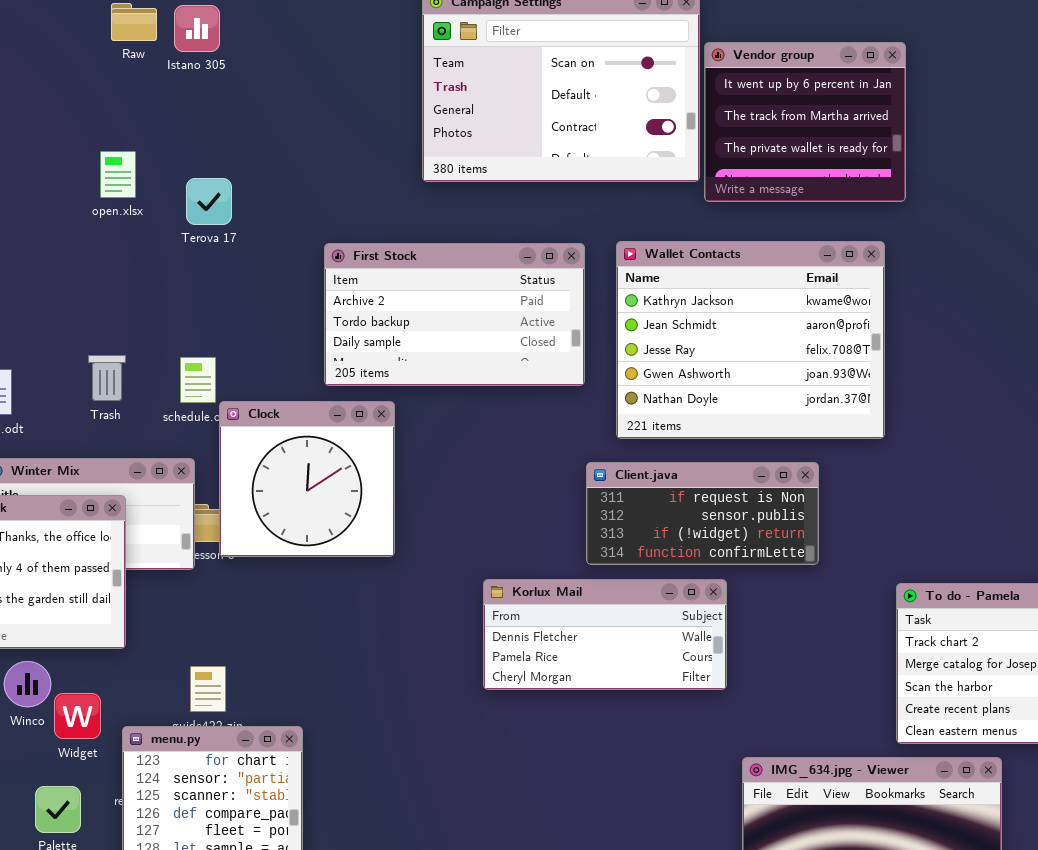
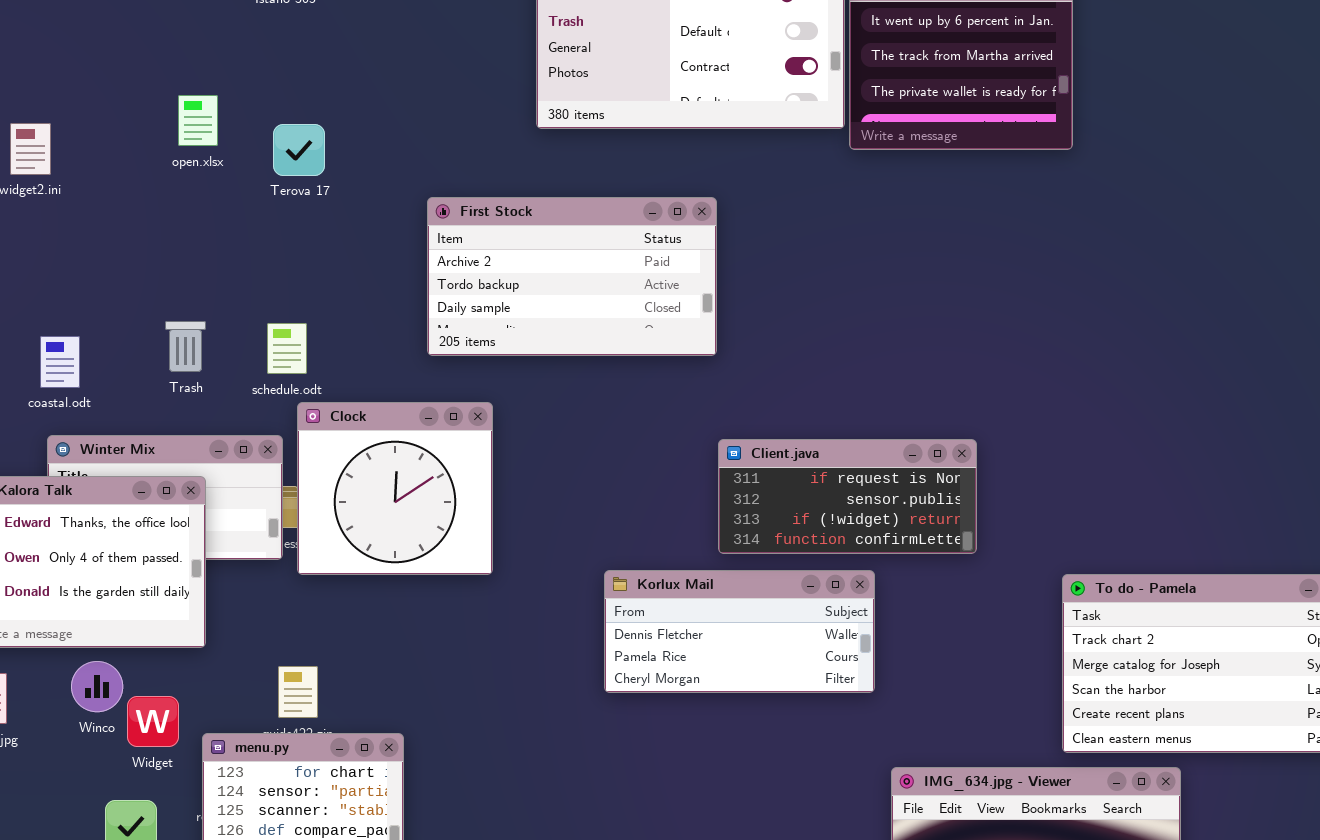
Wallet Contacts: [616,241,885,439] -> none, closed
Clock: [219,401,395,557] -> [297,402,493,575], moved

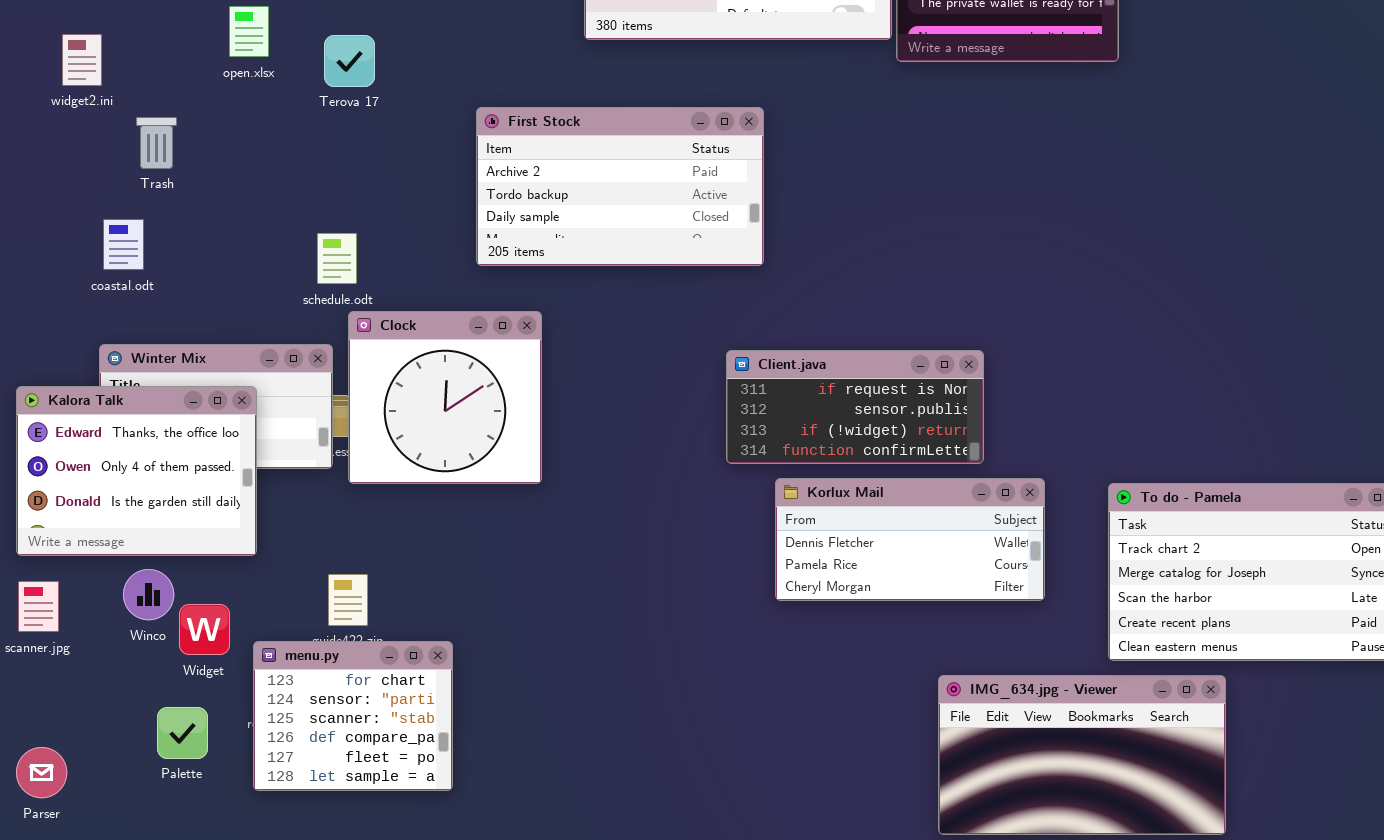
Trash: [165,321,206,372] -> [136,117,177,169], moved
coastal.odt: [40,336,80,388] -> [103,219,144,270], moved
Client.java: [718,439,977,554] -> [726,350,984,464], moved
Korlux Mail: [604,570,875,693] -> [775,478,1045,601], moved

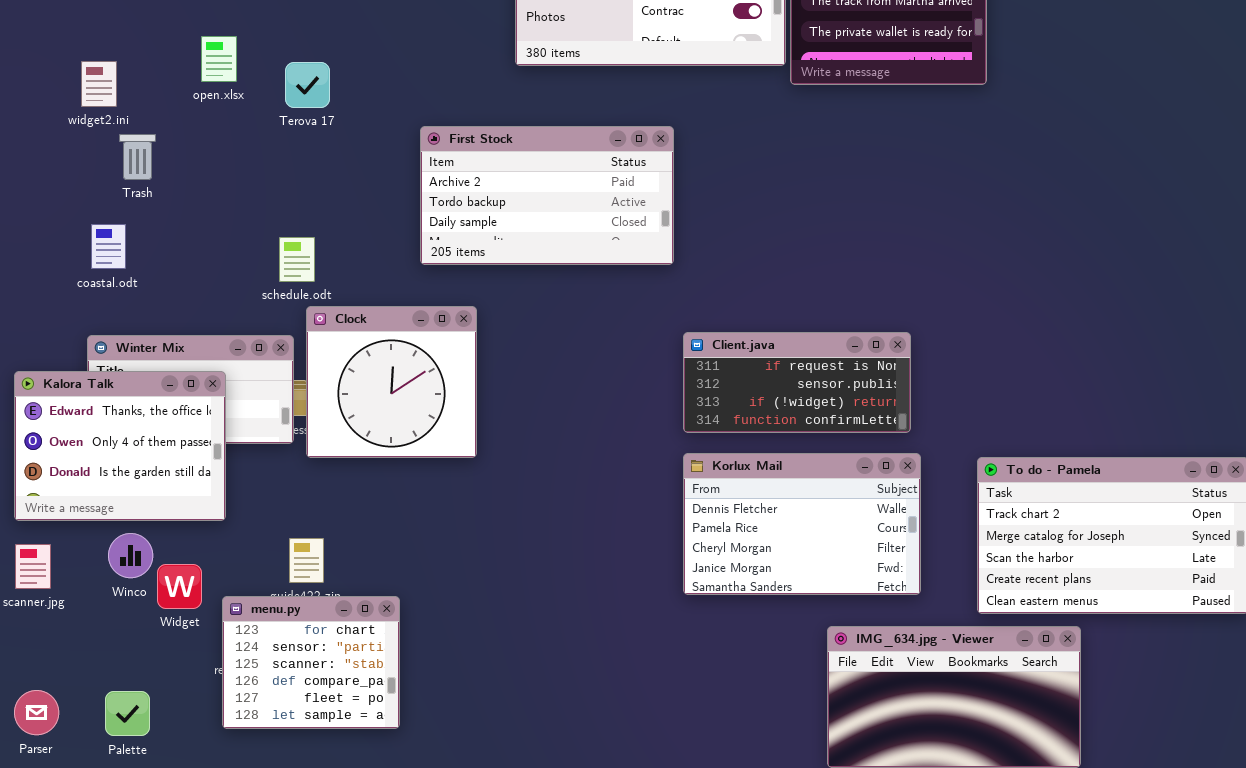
widget2.ini: [62,34,102,86] -> [81,61,117,107], moved
Client.java: [726,350,984,464] -> [683,332,911,433], moved
Korlux Mail: [775,478,1045,601] -> [683,453,921,595], resized
Palette: [157,707,208,759] -> [105,691,150,736], moved

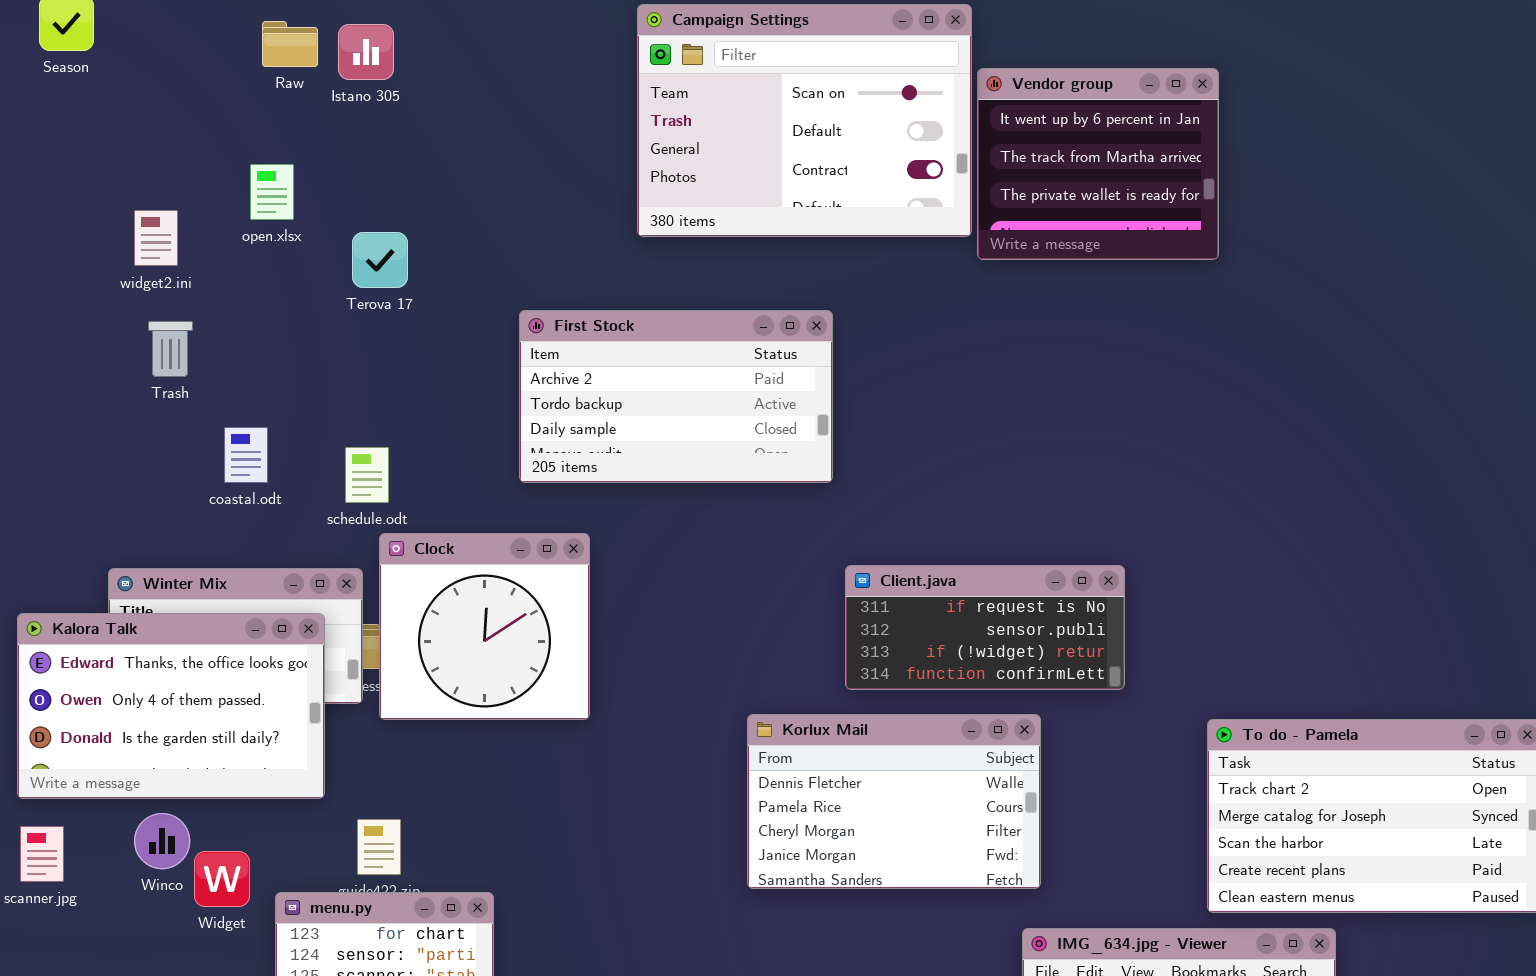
open.xlsx: [201,36,237,82] -> [250,164,294,220], moved
widget2.ini: [81,61,117,107] -> [134,210,178,266], moved
coastal.odt: [91,224,126,269] -> [224,427,268,483], moved
Kalora Talk: [14,371,226,521] -> [17,613,325,799], resized
Korlux Mail: [683,453,921,595] -> [747,714,1041,889], moved

